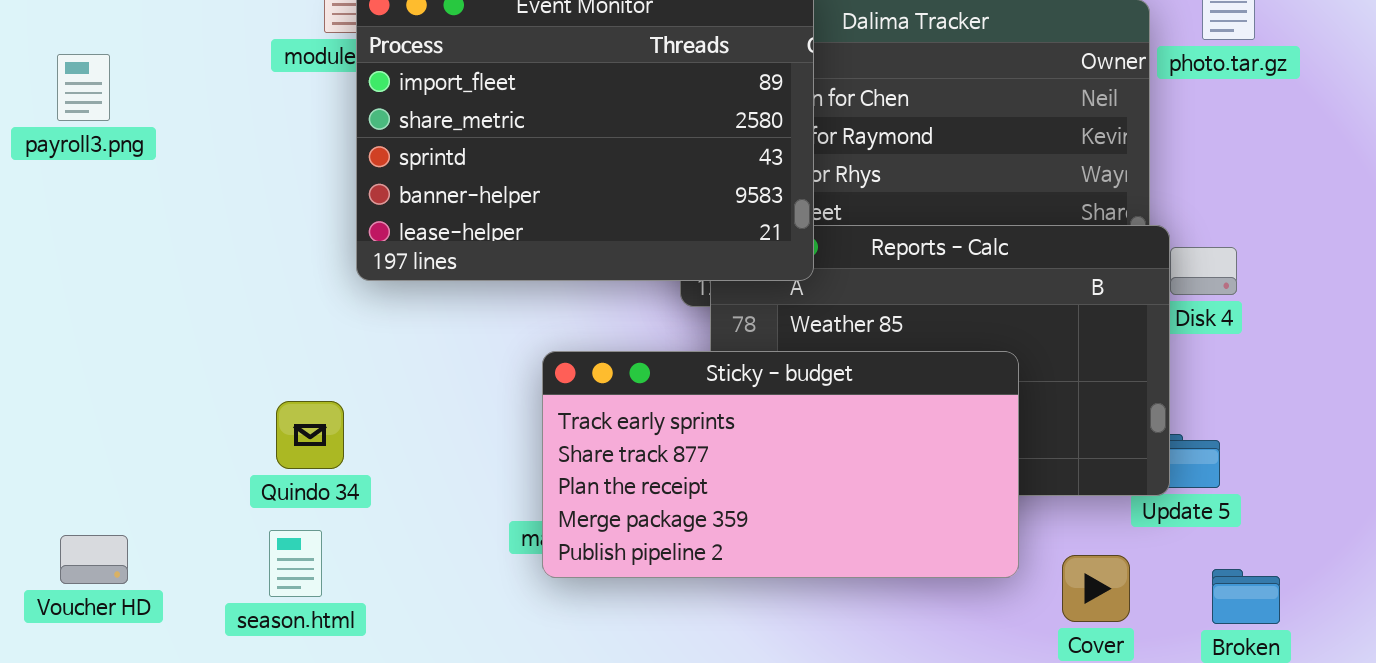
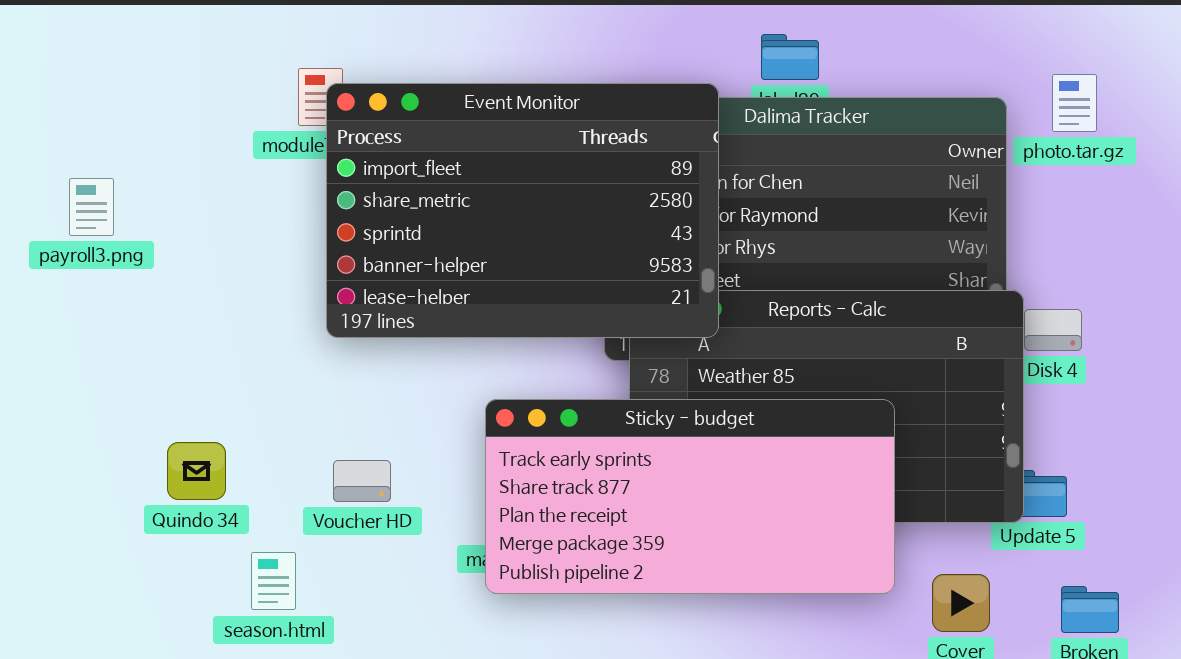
payroll3.png: [57,54,110,121] -> [69,178,114,236], moved
Quindo 34: [276,401,344,469] -> [167,442,226,500], moved
Voucher HD: [60,535,128,584] -> [333,460,391,502], moved

